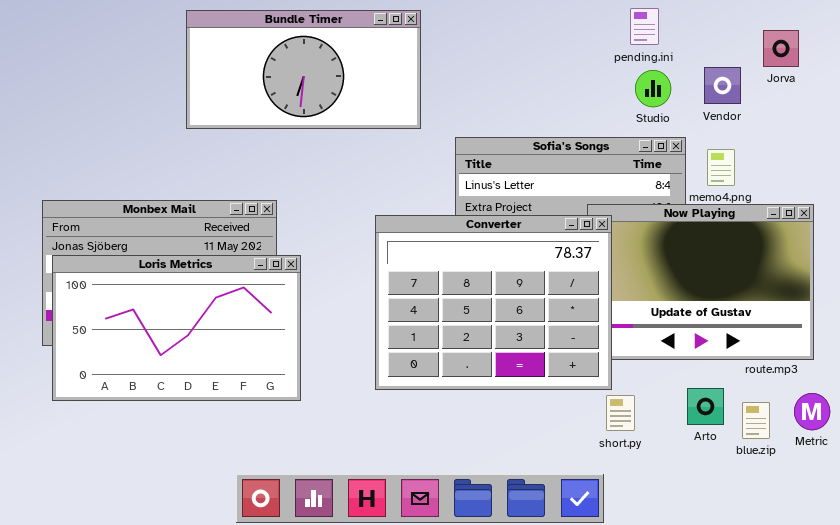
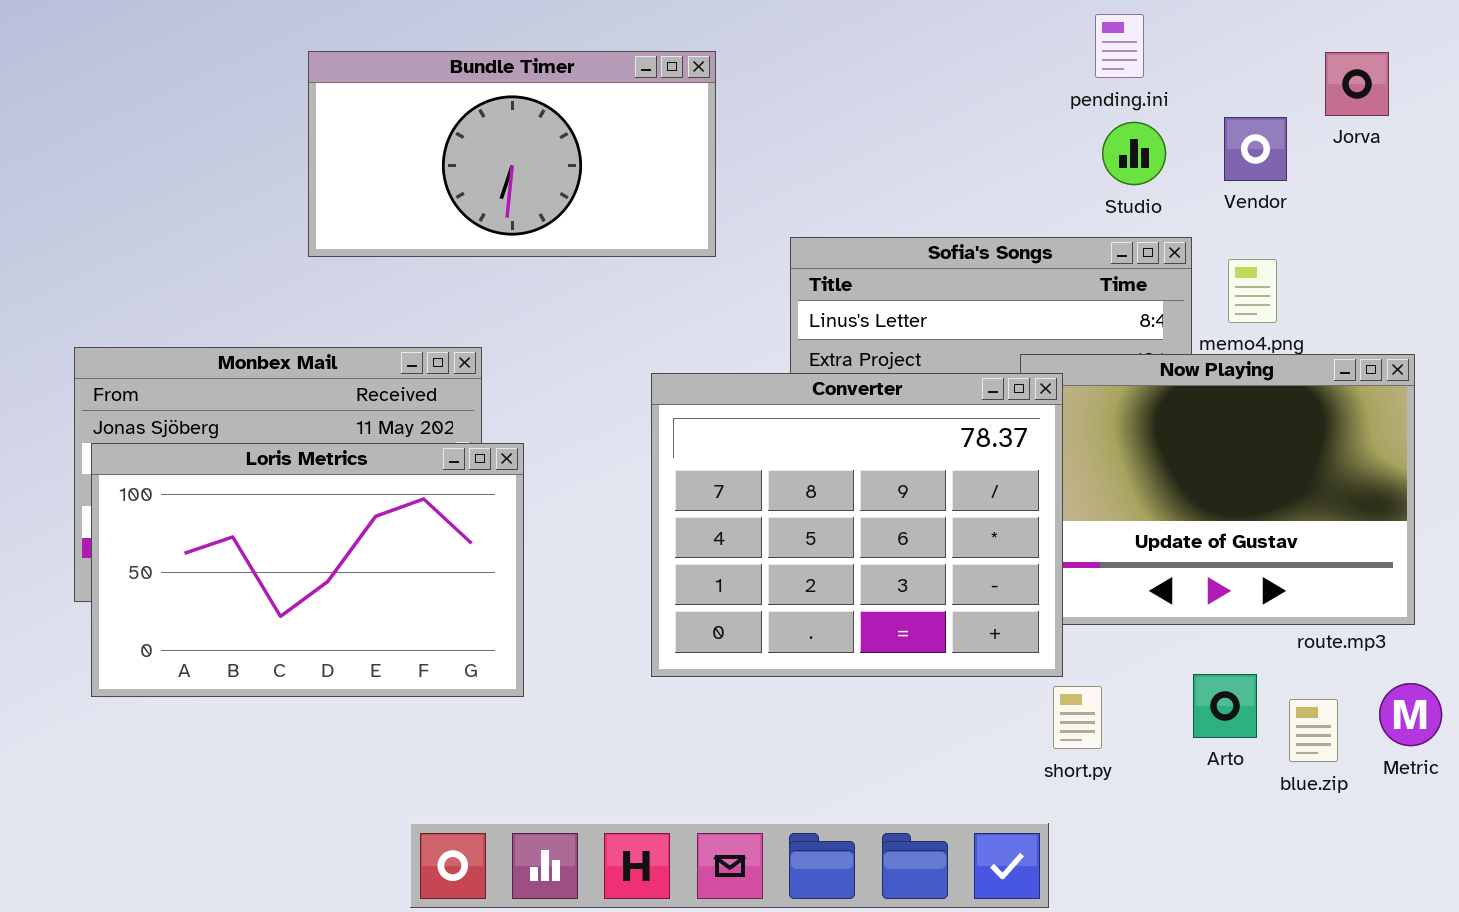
Bundle Timer: [186,10,421,129] -> [308,51,716,257], moved

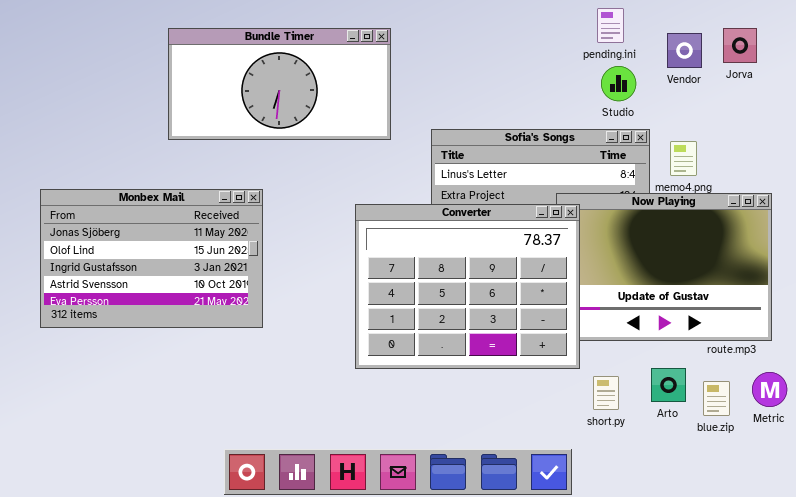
Vendor: [1224,117,1287,181] -> [667,33,702,68], moved
Loris Metrics: [91,443,524,697] -> none, closed
short.py: [1053,686,1102,749] -> [593,376,619,410], moved

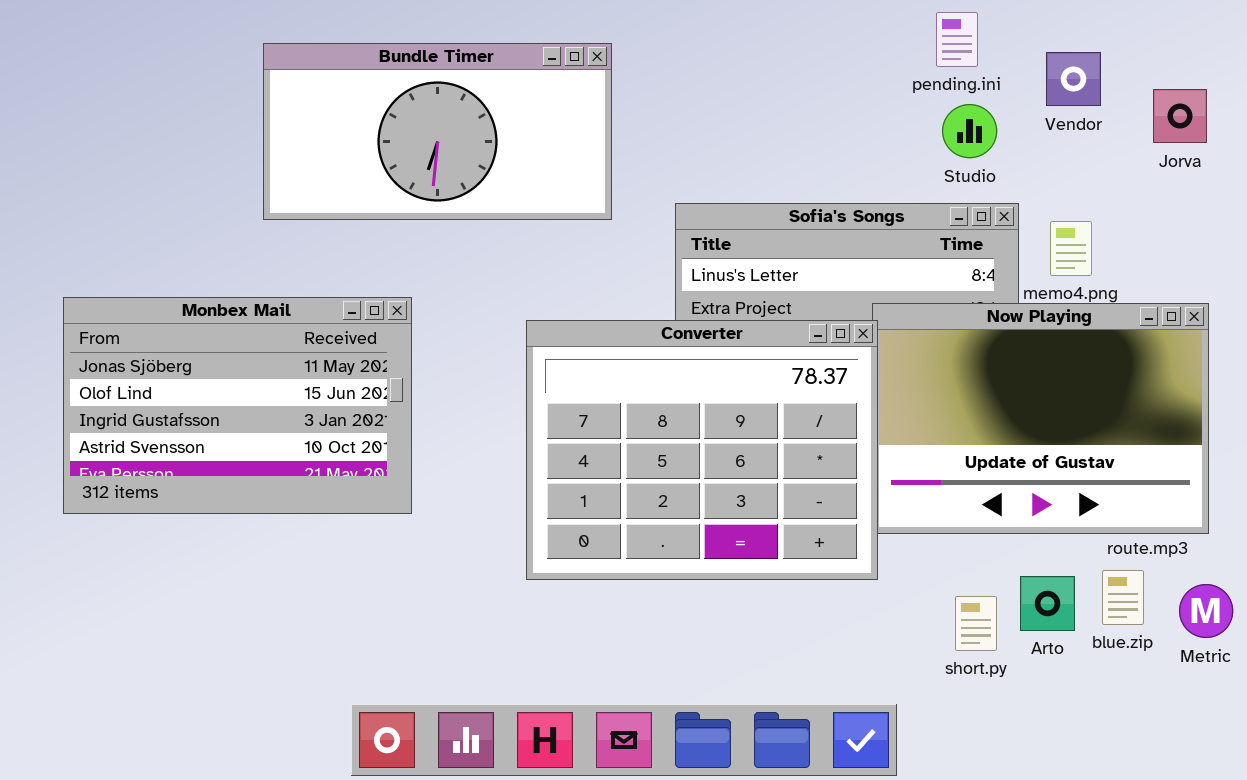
Jorva: [723,28,757,63] -> [1153,89,1207,143], moved
Converter: [355,204,580,369] -> [526,320,878,580], moved
short.py: [593,376,619,410] -> [955,596,997,651], moved
blue.zip: [703,381,730,416] -> [1102,570,1144,625], moved

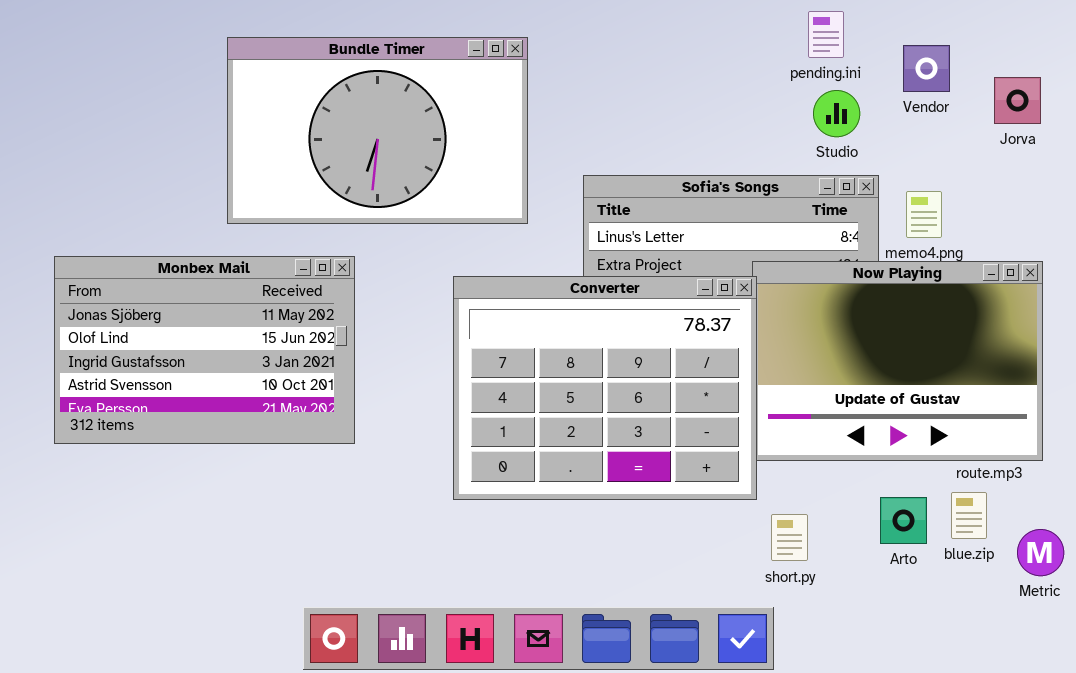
Bundle Timer: [263,43,612,220] -> [227,37,528,224], resized
Metric: [1179,584,1233,638] -> [1017,529,1064,576], moved
short.py: [955,596,997,651] -> [771,514,808,561], moved

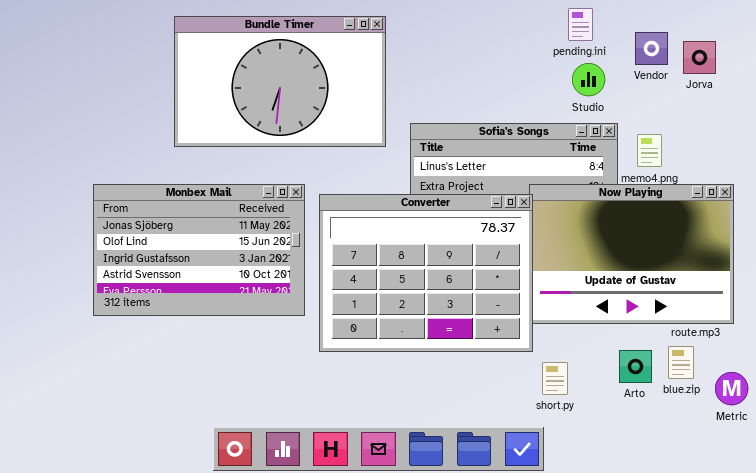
Bundle Timer: [227,37,528,224] -> [174,16,386,147], moved
Jorva: [994,77,1041,124] -> [683,41,716,74], moved
Monbex Mail: [54,256,355,444] -> [93,184,305,316], moved

